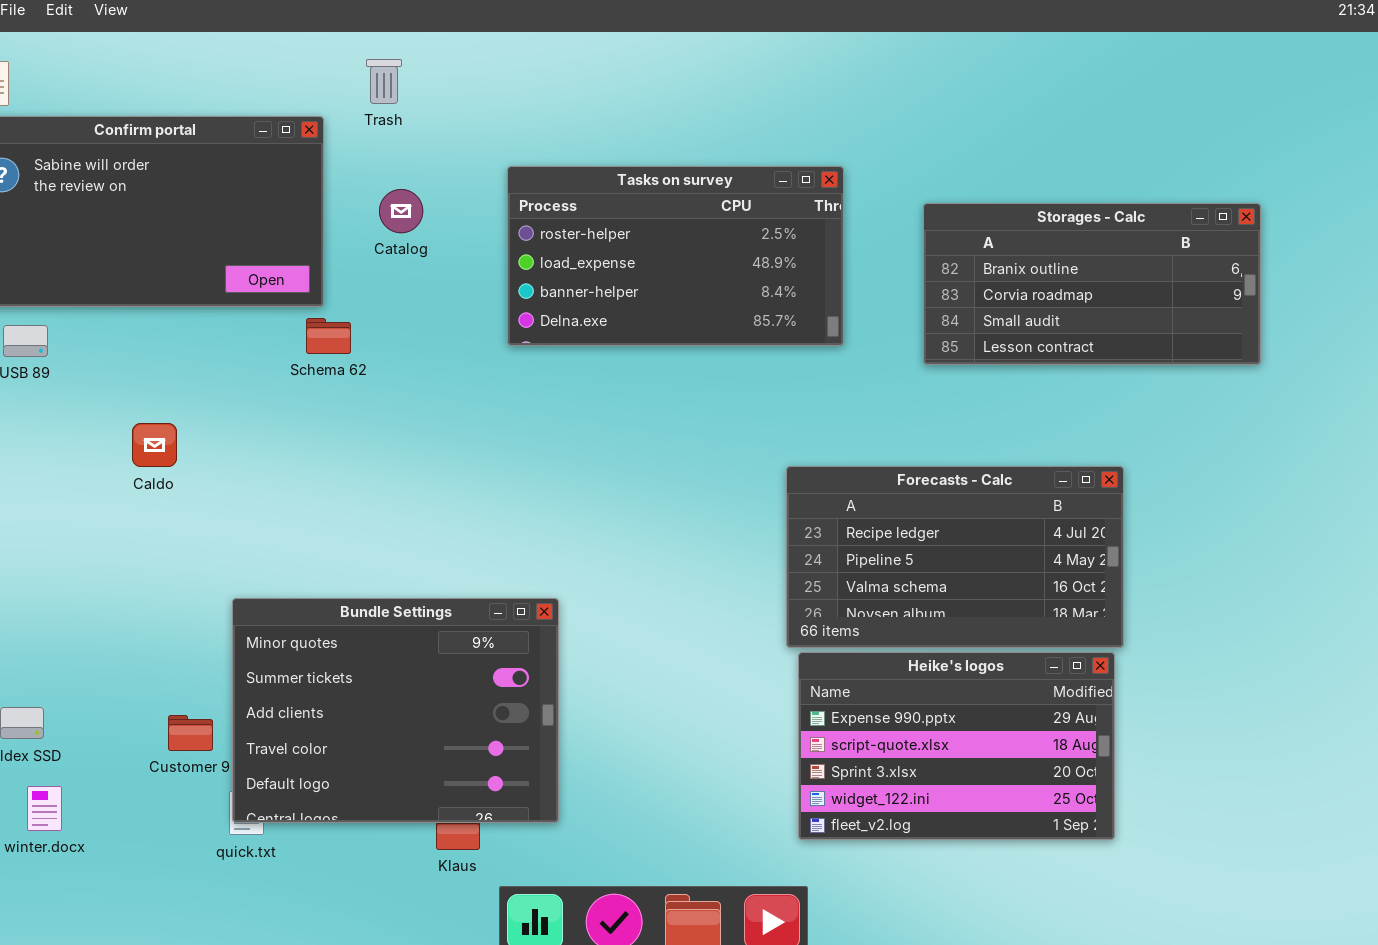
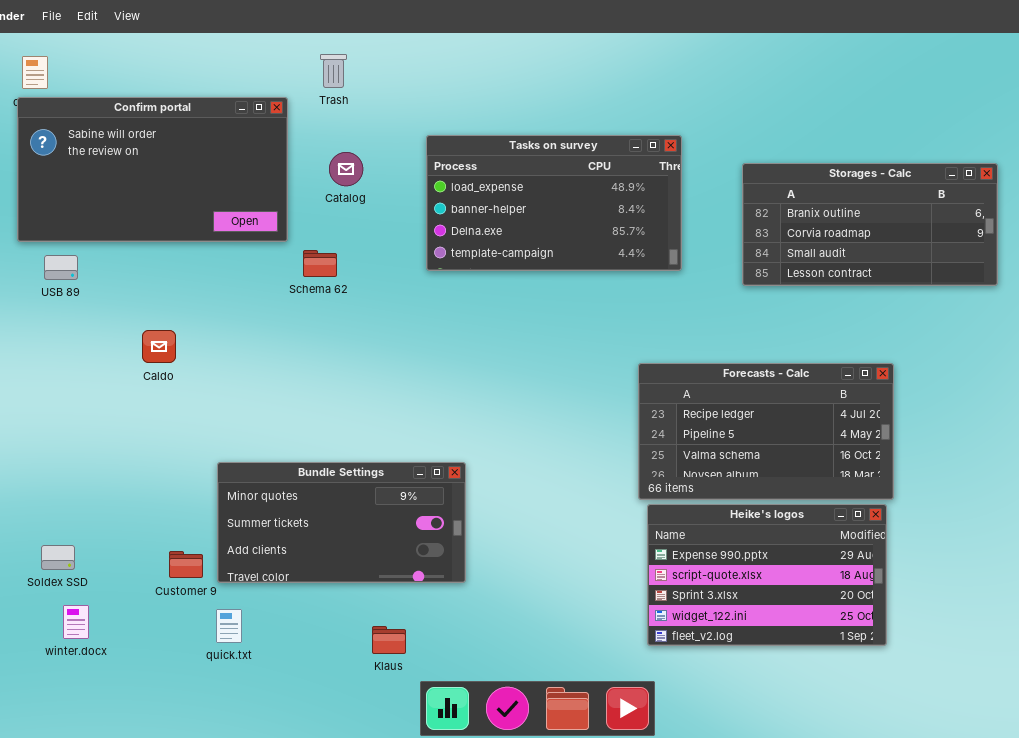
Tasks on survey: [507,166,844,346] -> [426,135,682,271], scrolled down 1 row
Schema 62: [306,318,351,354] -> [303,250,337,277], moved
Bundle Settings: [232,598,559,823] -> [217,462,466,583], resized

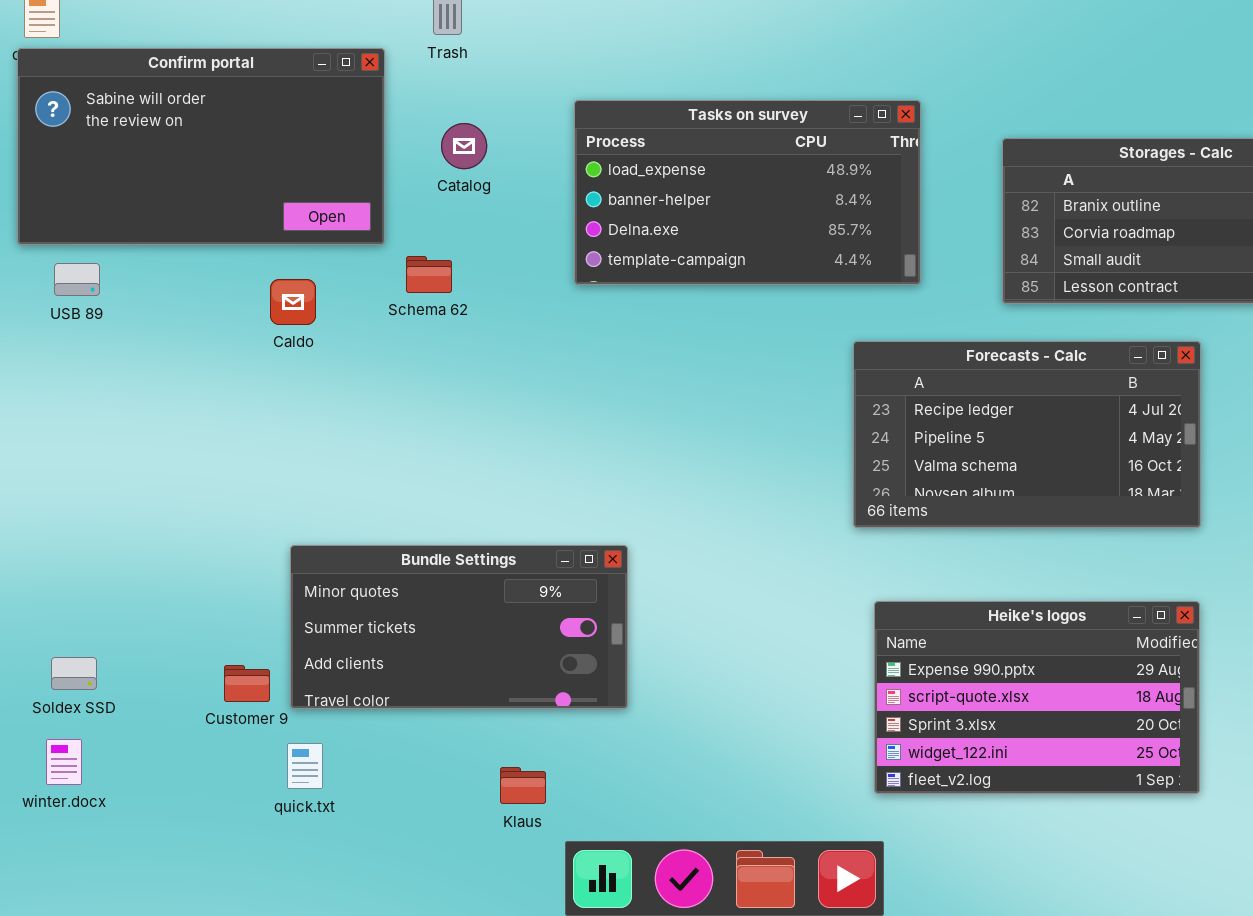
Caldo: [142,330,176,363] -> [270,279,316,325], moved
Forecasts - Calc: [638,363,894,500] -> [853,341,1201,528], moved
winter.docx: [63,605,89,639] -> [46,739,82,785], moved

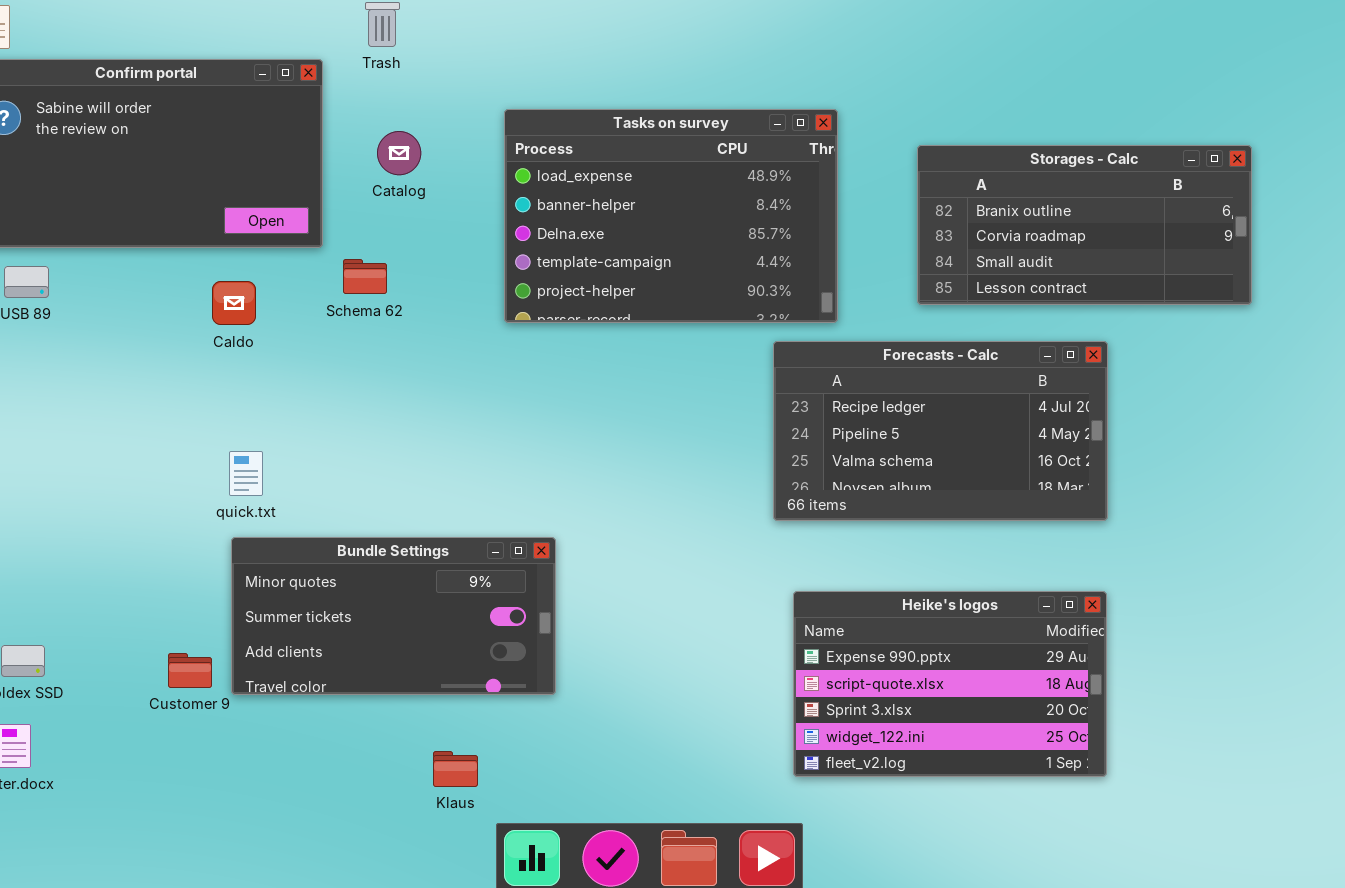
Tasks on survey: [574,100,921,285] -> [504,109,838,323], resized
quick.txt: [287,743,323,789] -> [229,451,263,496], moved

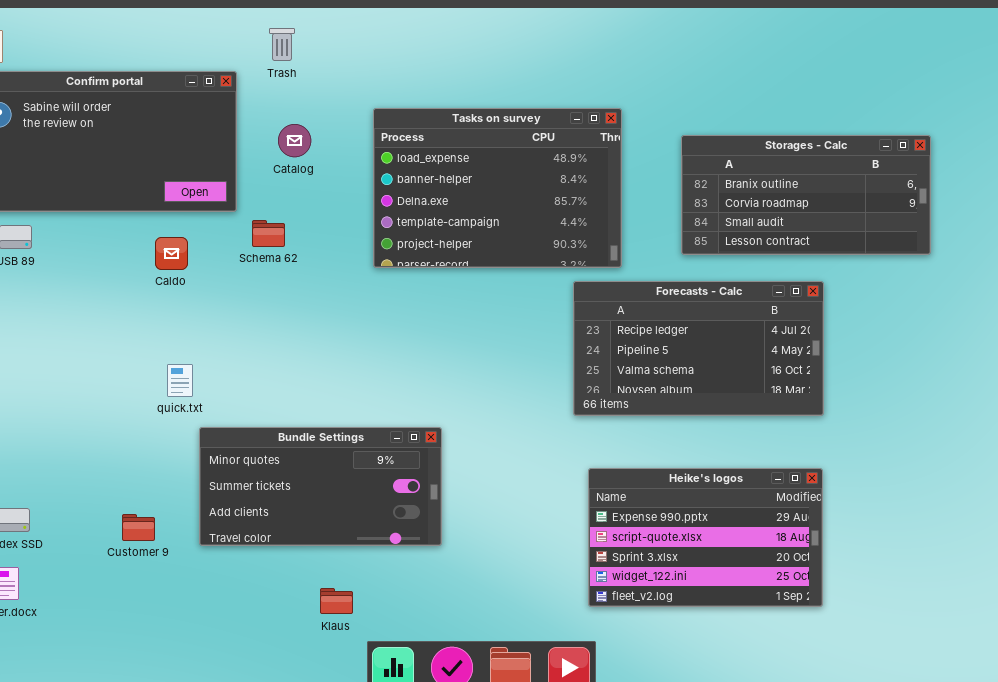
Bundle Settings: [231,537,556,695] -> [199,427,442,546], moved

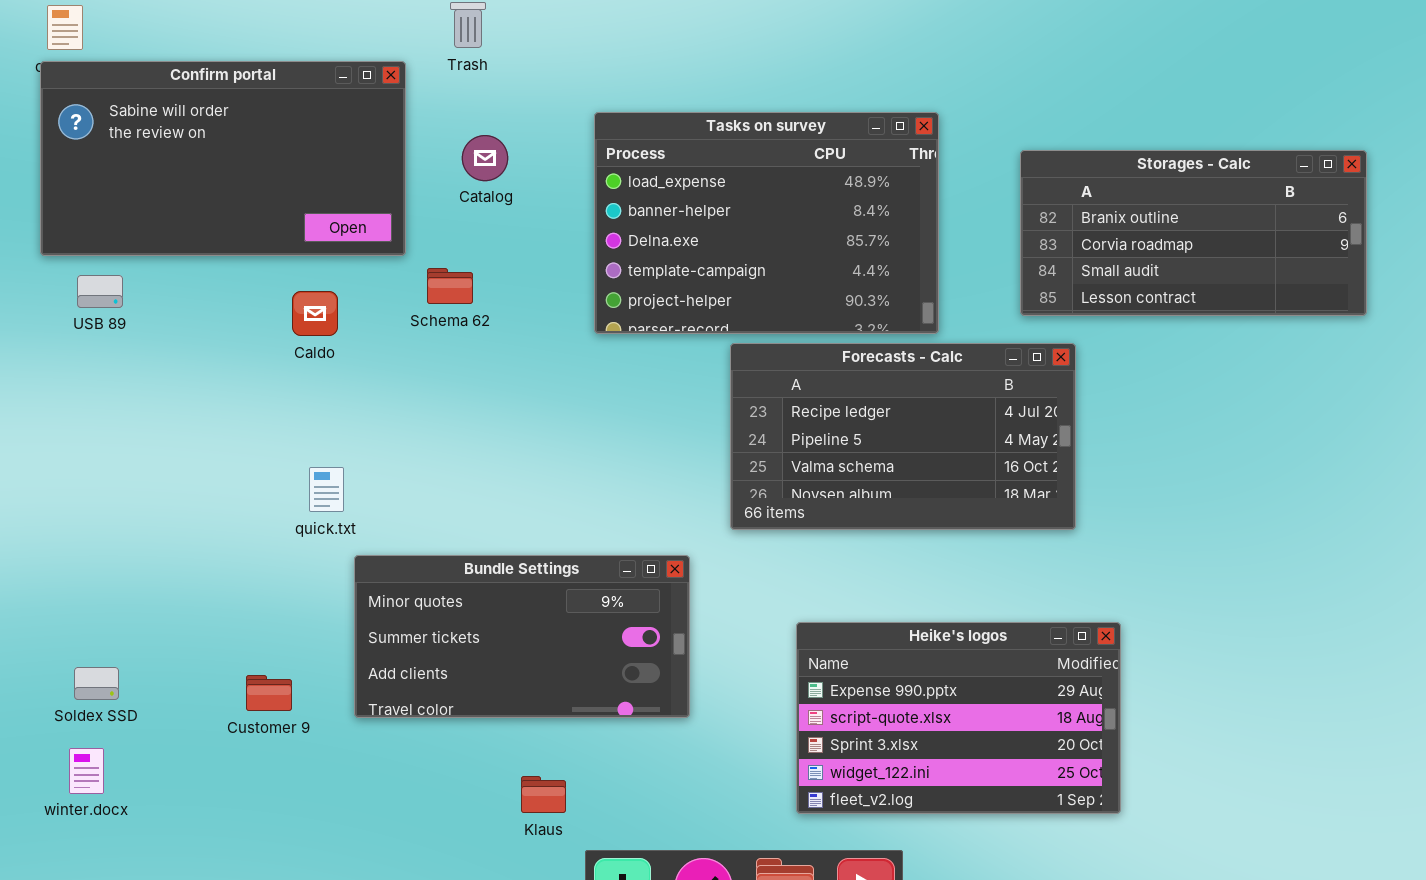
Forecasts - Calc: [573,281,824,416] -> [730,343,1076,530], moved
Heike's logos: [588,468,823,607] -> [796,622,1121,814], moved

